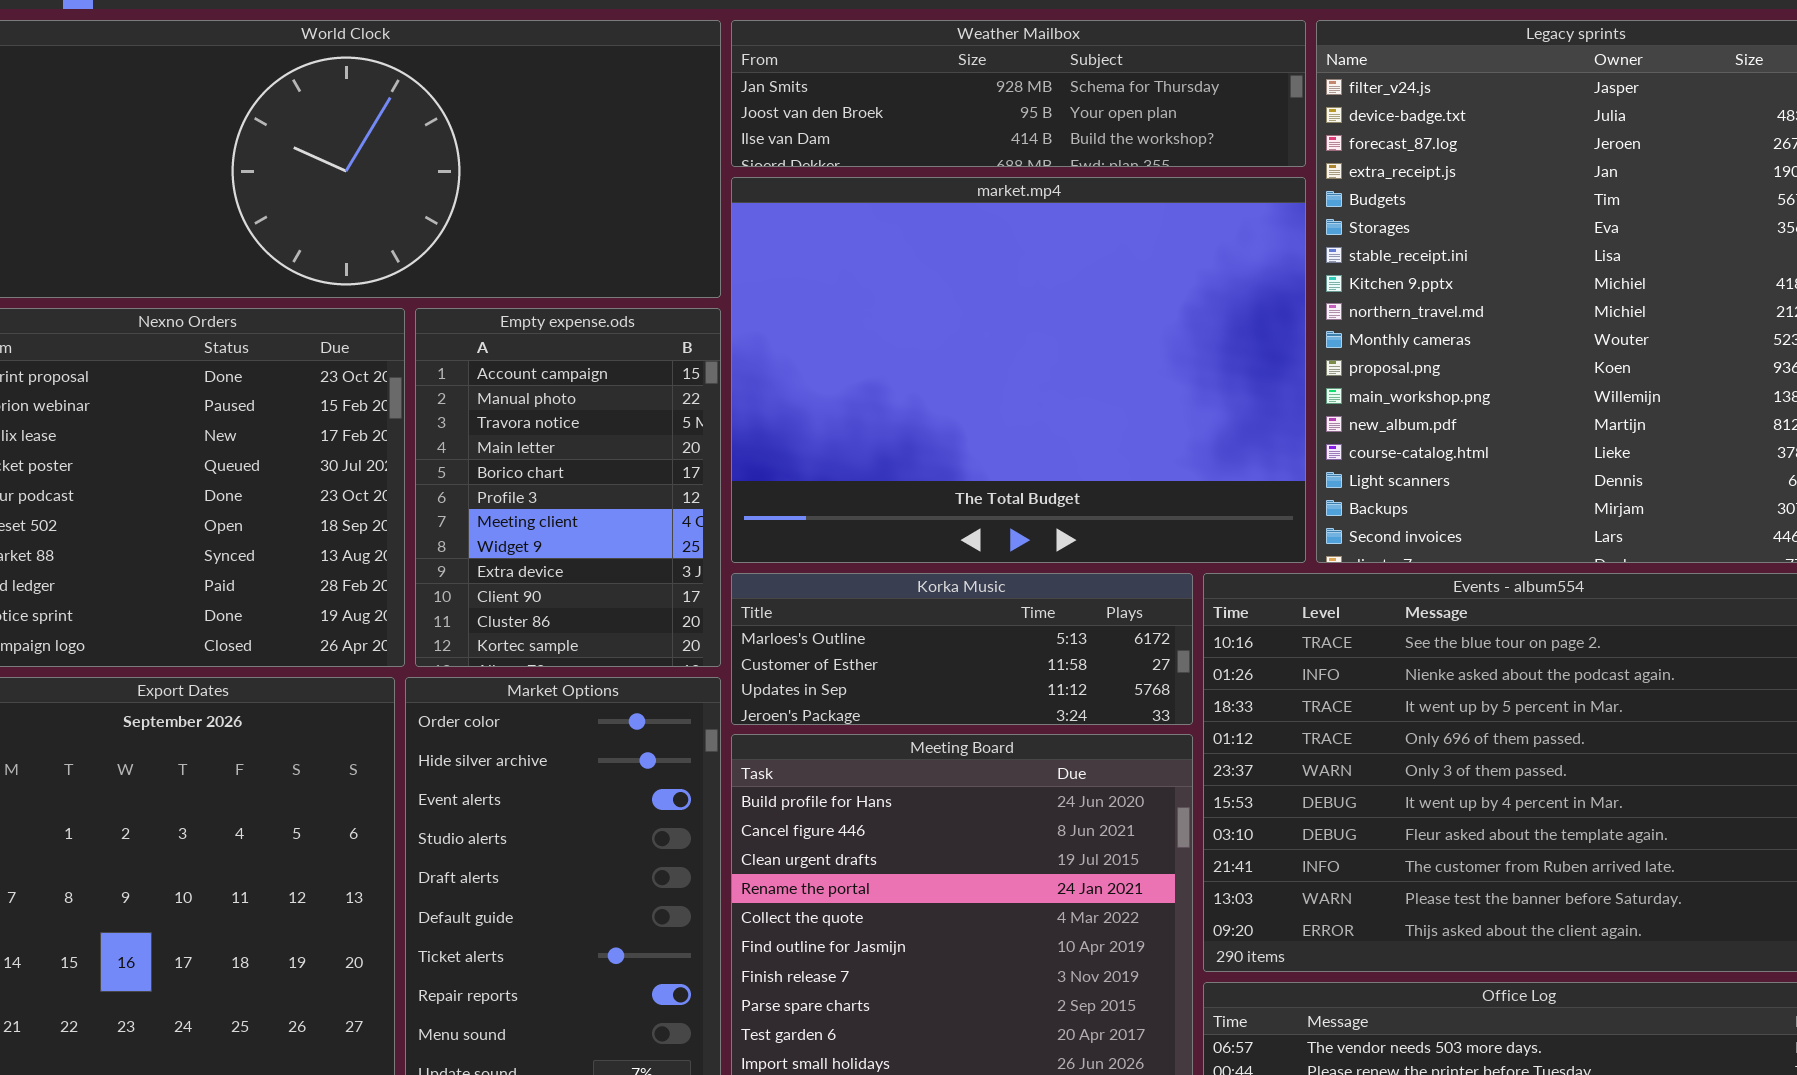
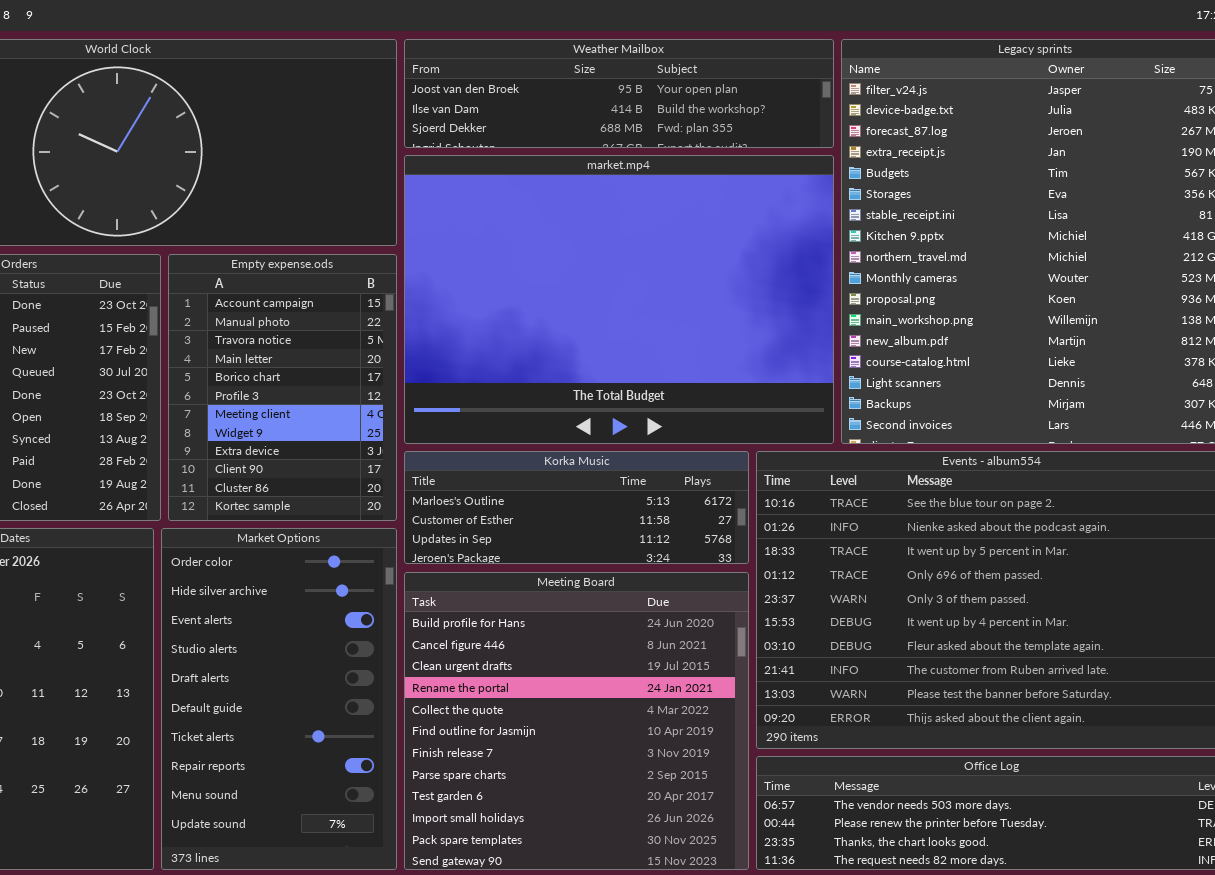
Weather Mailbox: [731,20,1306,167] -> [404,39,834,148], scrolled down 1 row

